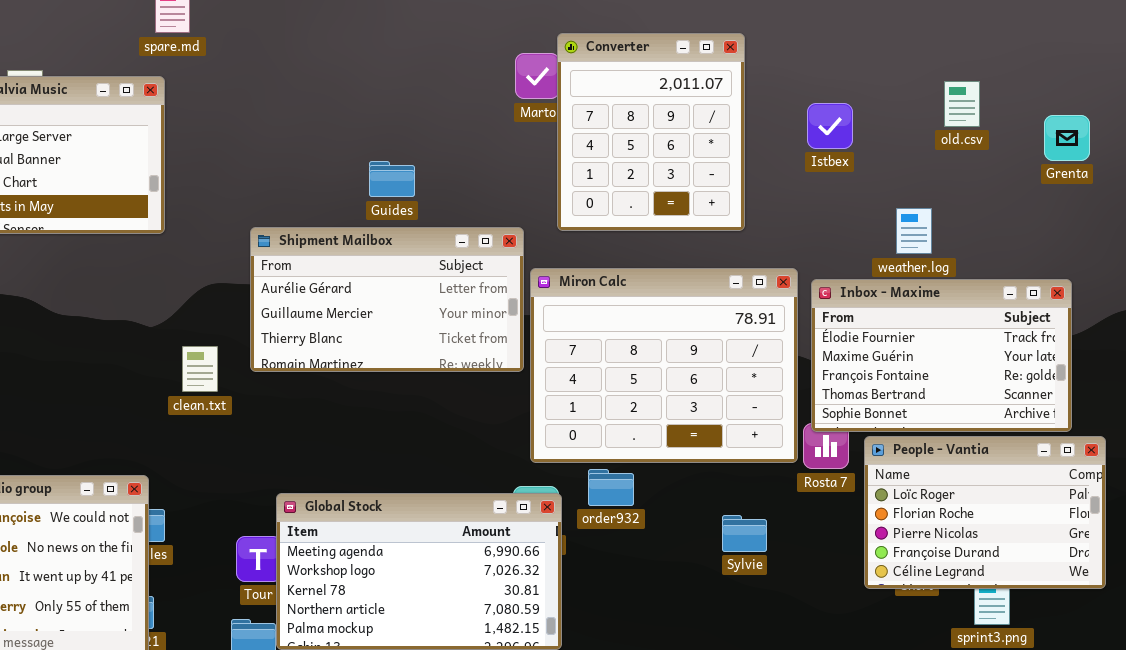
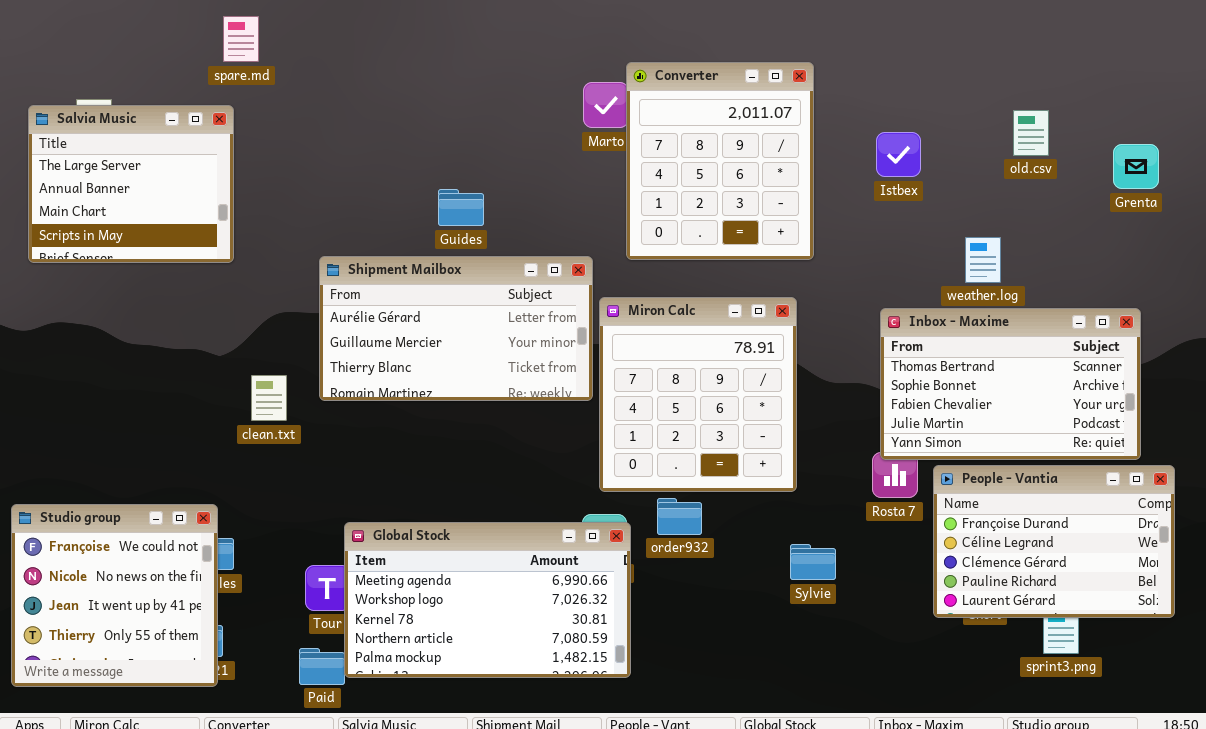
Miron Calc: [530,268,798,463] -> [599,297,797,492], resized
Inbox - Maxime: [811,279,1072,432] -> [880,308,1141,460], scrolled down 3 rows
People - Vantia: [864,436,1106,589] -> [933,465,1175,618], scrolled down 3 rows

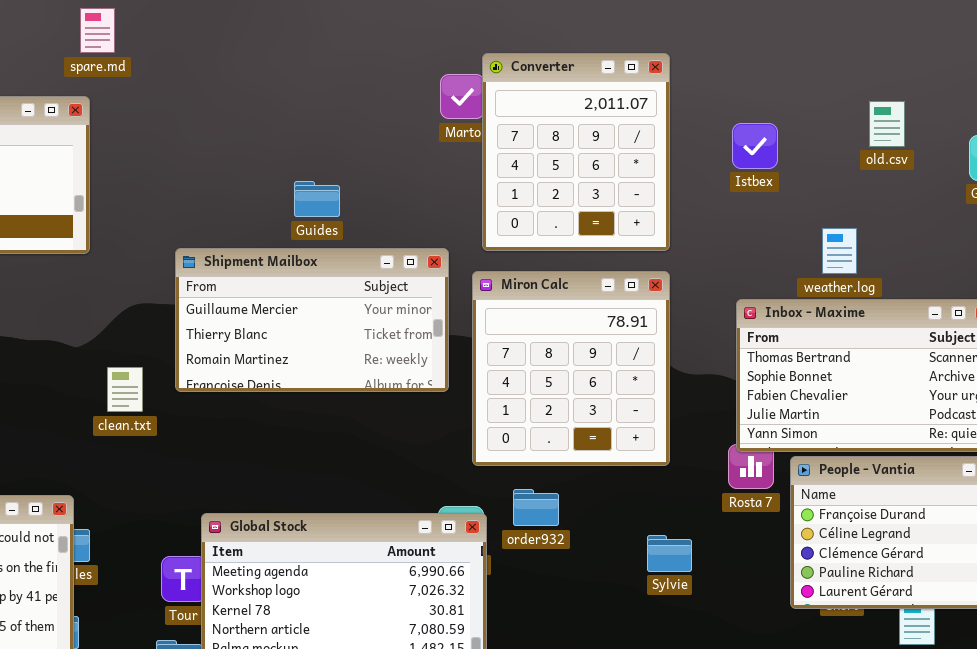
Shipment Mailbox: [319,256,593,401] -> [175,248,449,392], scrolled down 1 row
Miron Calc: [599,297,797,492] -> [472,271,670,466], moved

